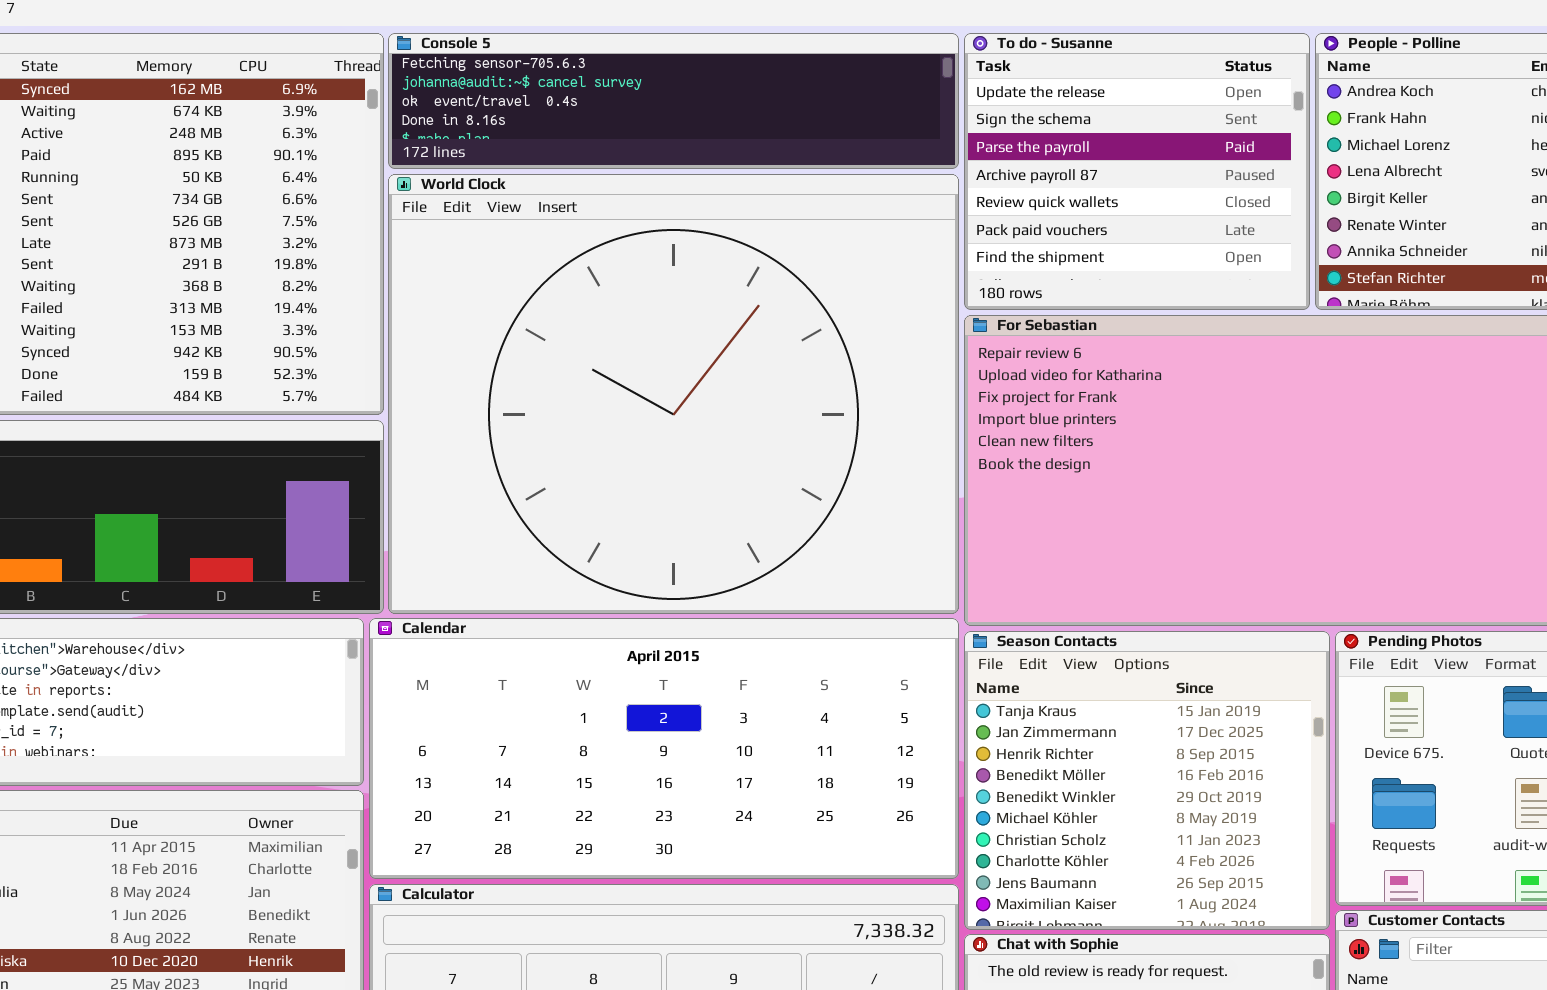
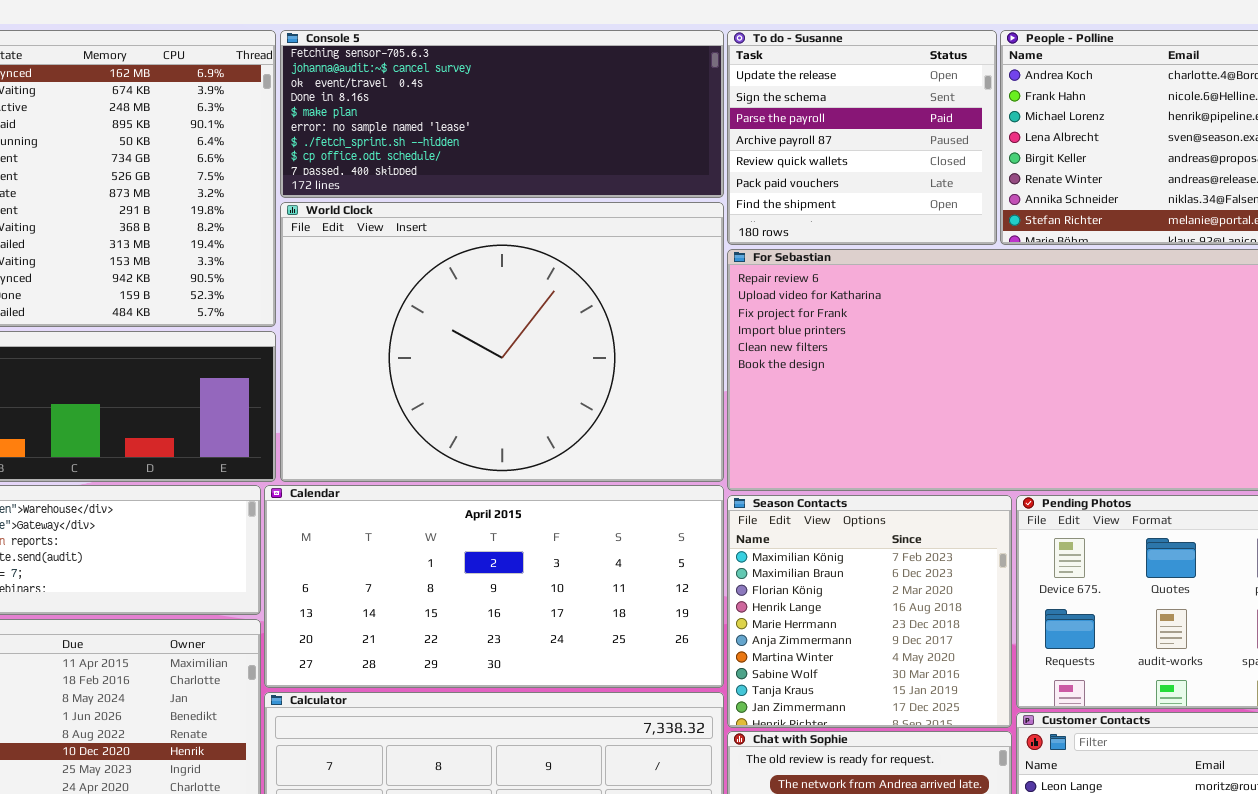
Console 5: [388,33,959,169] -> [280,30,724,198], resized
World Clock: [388,174,959,614] -> [280,202,724,482], resized
Season Contacts: [964,631,1330,930] -> [727,495,1012,728], scrolled up 8 rows

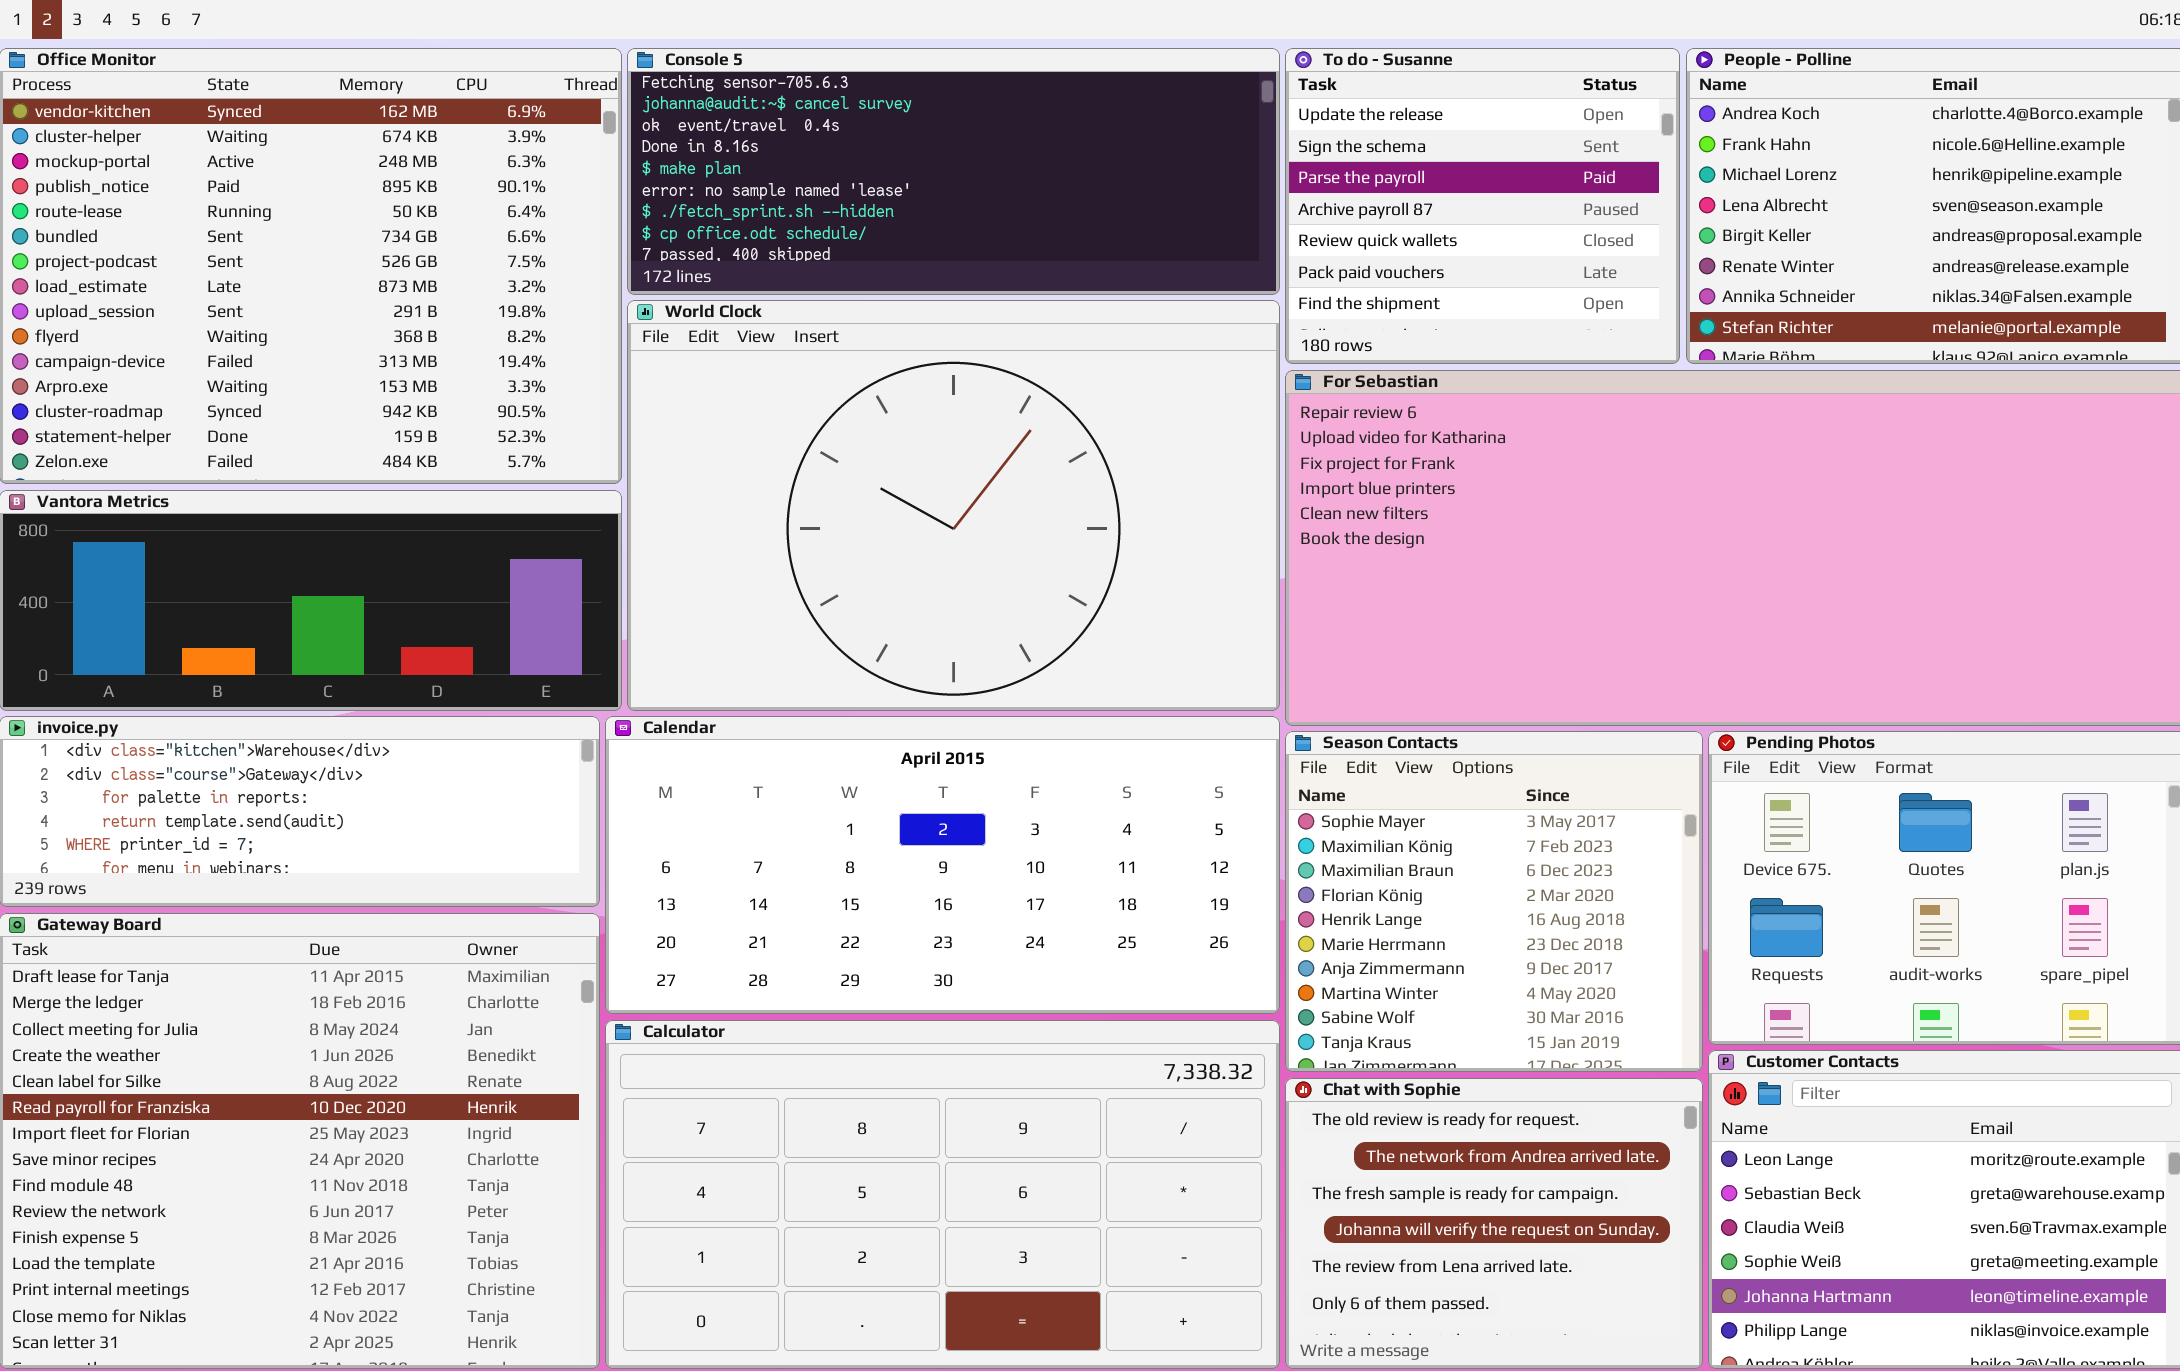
Season Contacts: [727,495,1012,728] -> [1285,731,1703,1072], scrolled up 1 row

